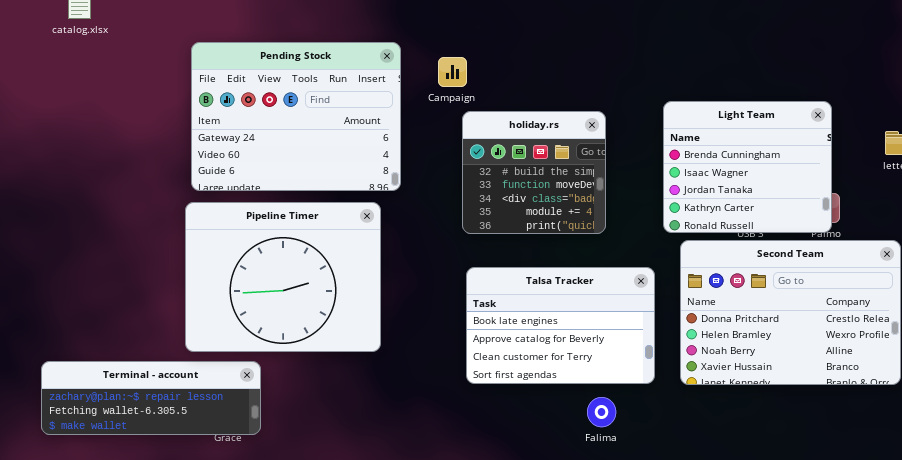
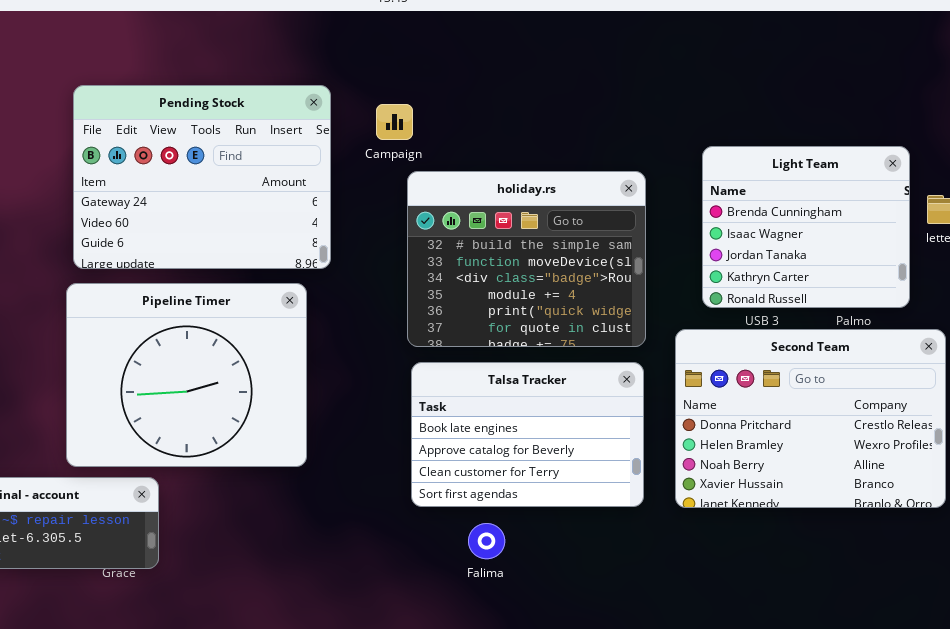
Light Team: [663,101,832,233] -> [702,146,910,308], moved
holiday.rs: [462,111,606,234] -> [407,171,646,347], resized
Falima: [587,397,616,427] -> [468,523,505,559], moved

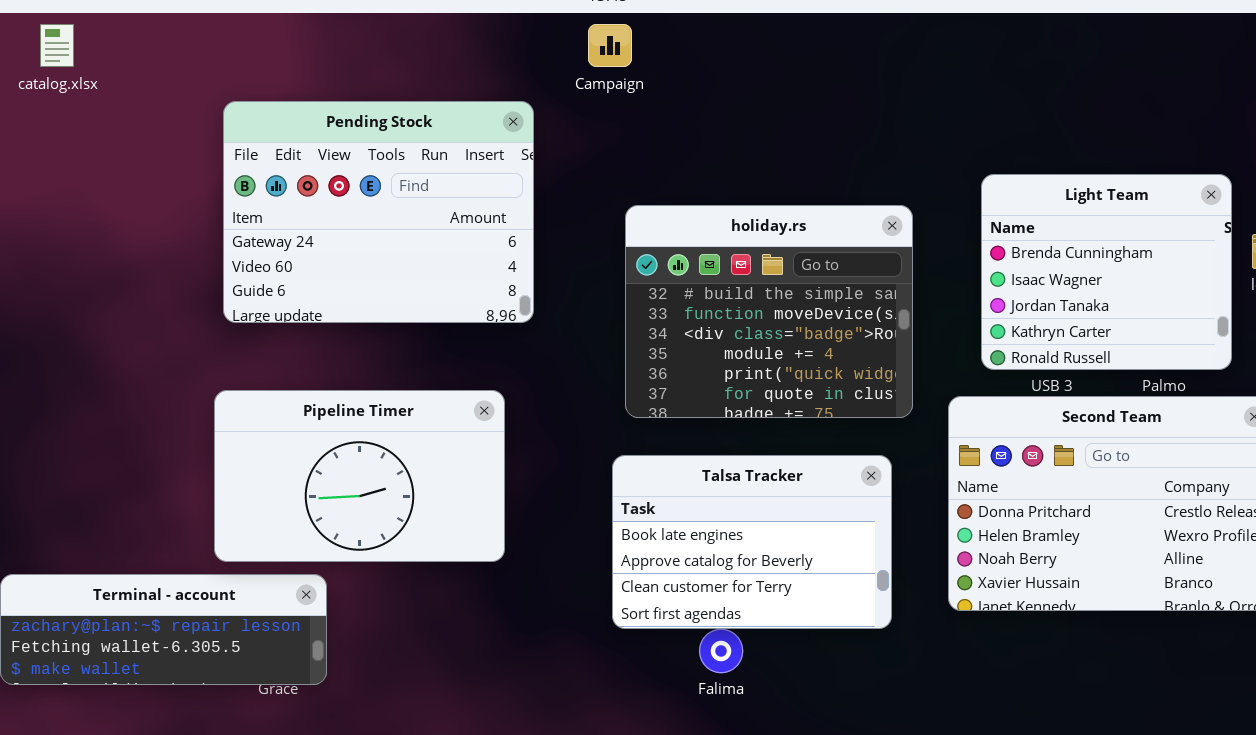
Campaign: [376,104,413,140] -> [588,24,632,67], moved
Pipeline Timer: [66,283,307,467] -> [214,390,505,562], resized
Talsa Tracker: [411,362,644,507] -> [612,455,892,629], moved

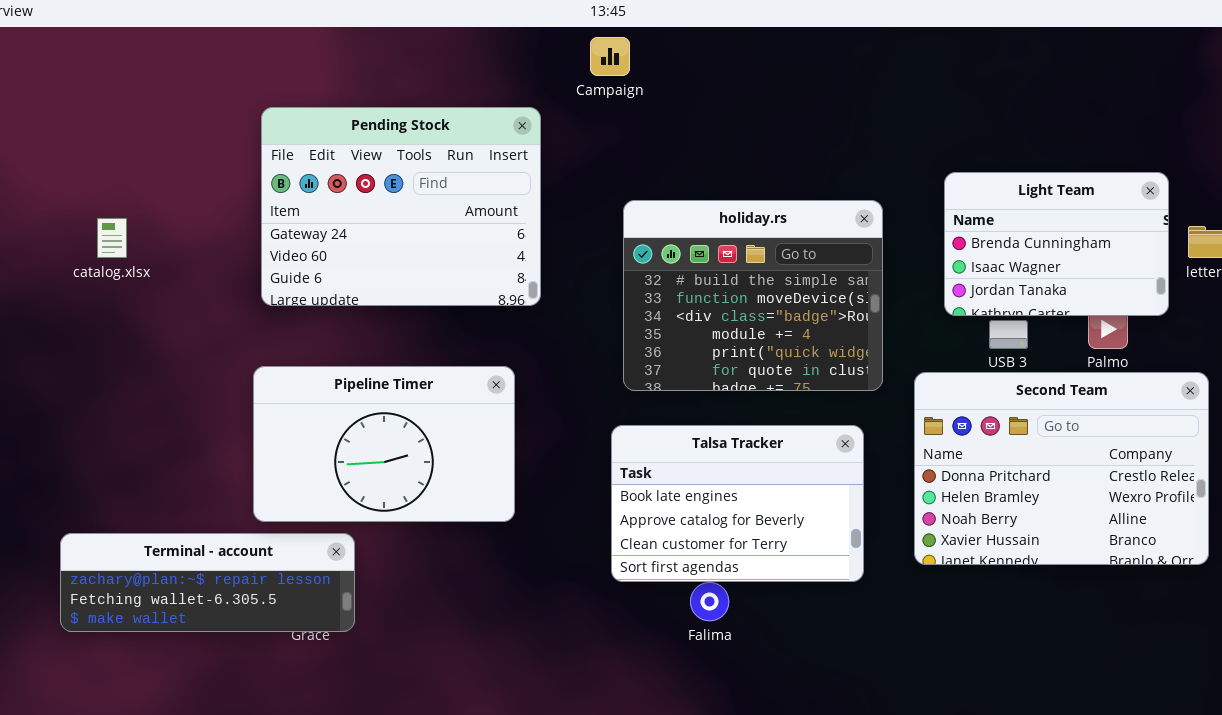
catalog.xlsx: [40,24,74,67] -> [97,218,127,258], moved
Light Team: [981,174,1232,370] -> [944,172,1169,316], resized

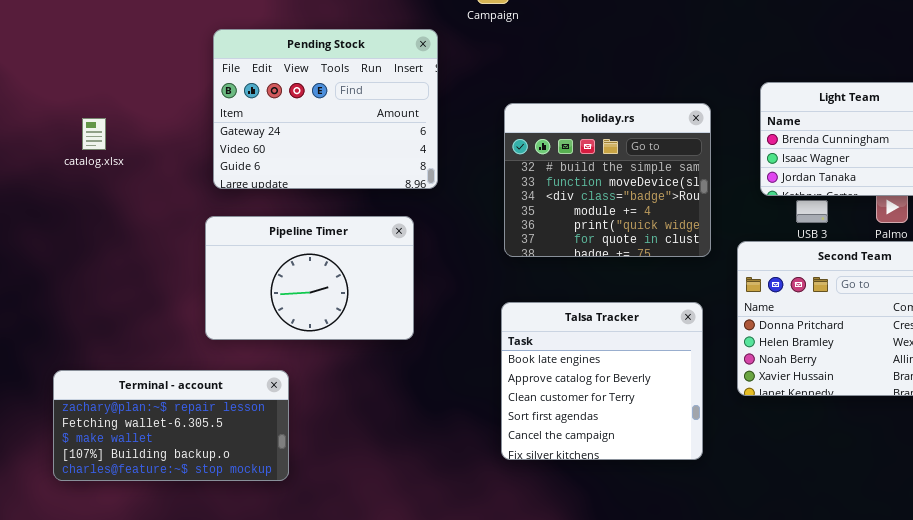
Pipeline Timer: [253,366,515,522] -> [205,216,414,340], moved
Talsa Tracker: [611,425,864,582] -> [501,302,703,460], moved, resized
Terminal - account: [60,533,355,632] -> [53,370,289,481], resized

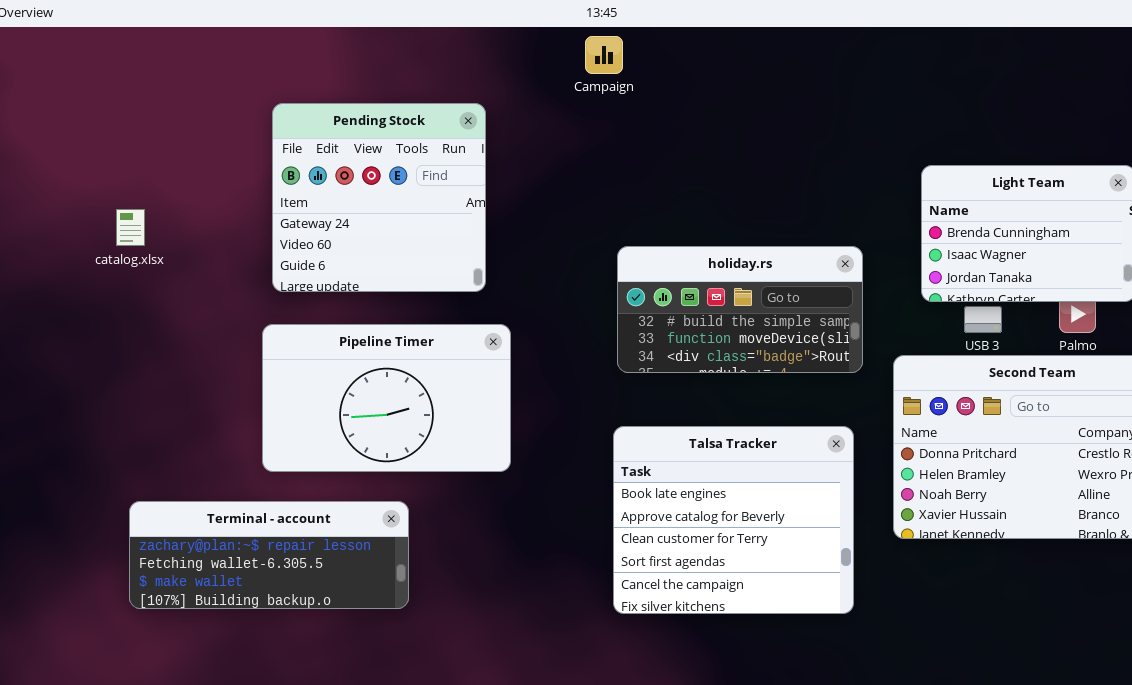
Pending Stock: [213,29,438,189] -> [272,103,486,292], resized
holiday.rs: [504,103,711,257] -> [617,246,863,373], resized
Terminal - account: [53,370,289,481] -> [129,501,409,609], moved, resized

